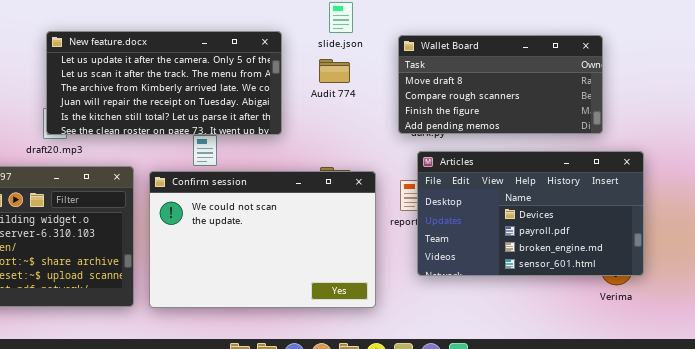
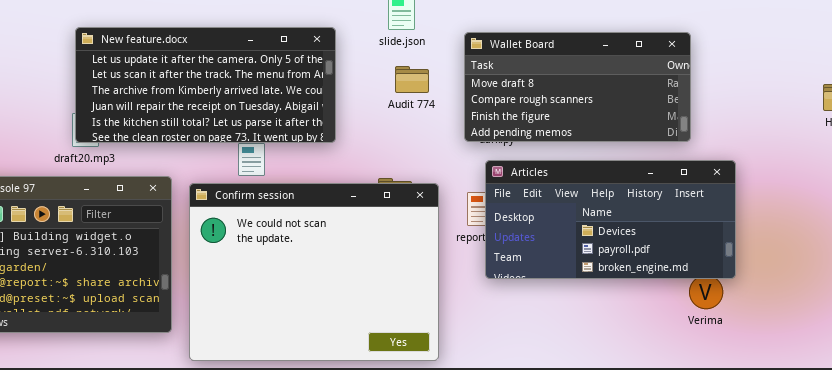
Audit 774: [319,59,350,83] -> [395,66,429,93], moved
Articles: [417,151,644,276] -> [485,160,736,279], resized
Confirm session: [149,171,376,308] -> [189,183,439,361], resized

